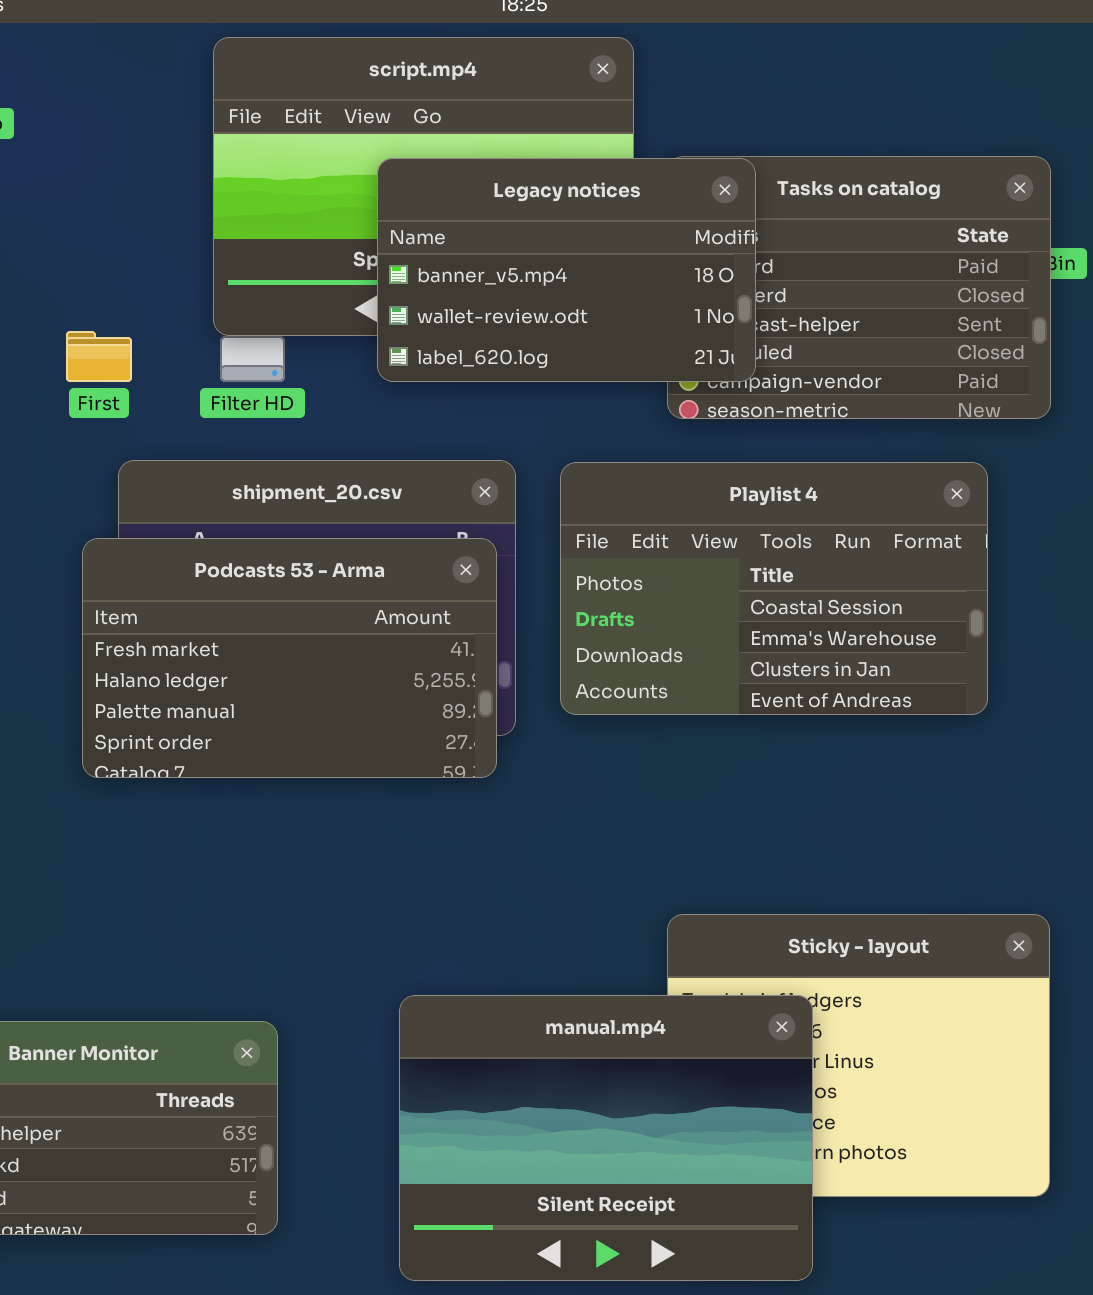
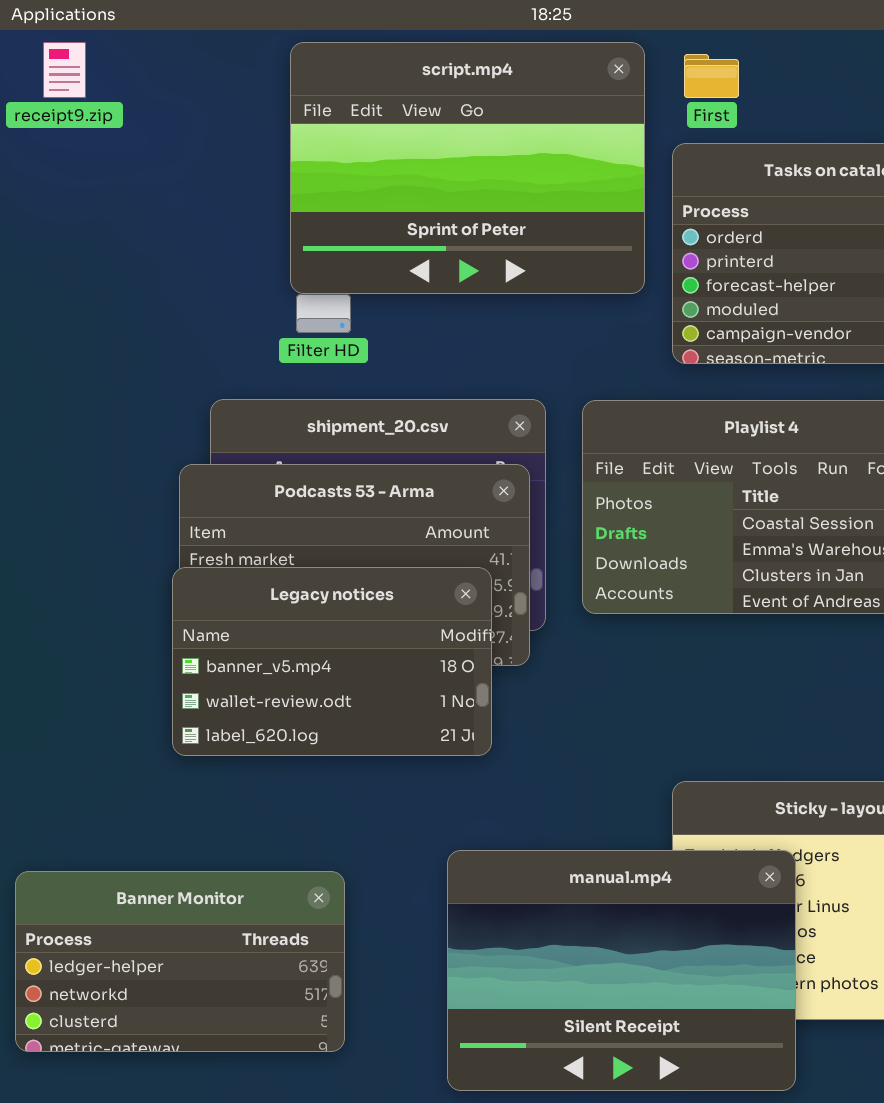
Legacy notices: [377,158,756,382] -> [172,567,492,756], moved
First: [66,331,132,382] -> [684,54,739,98], moved

